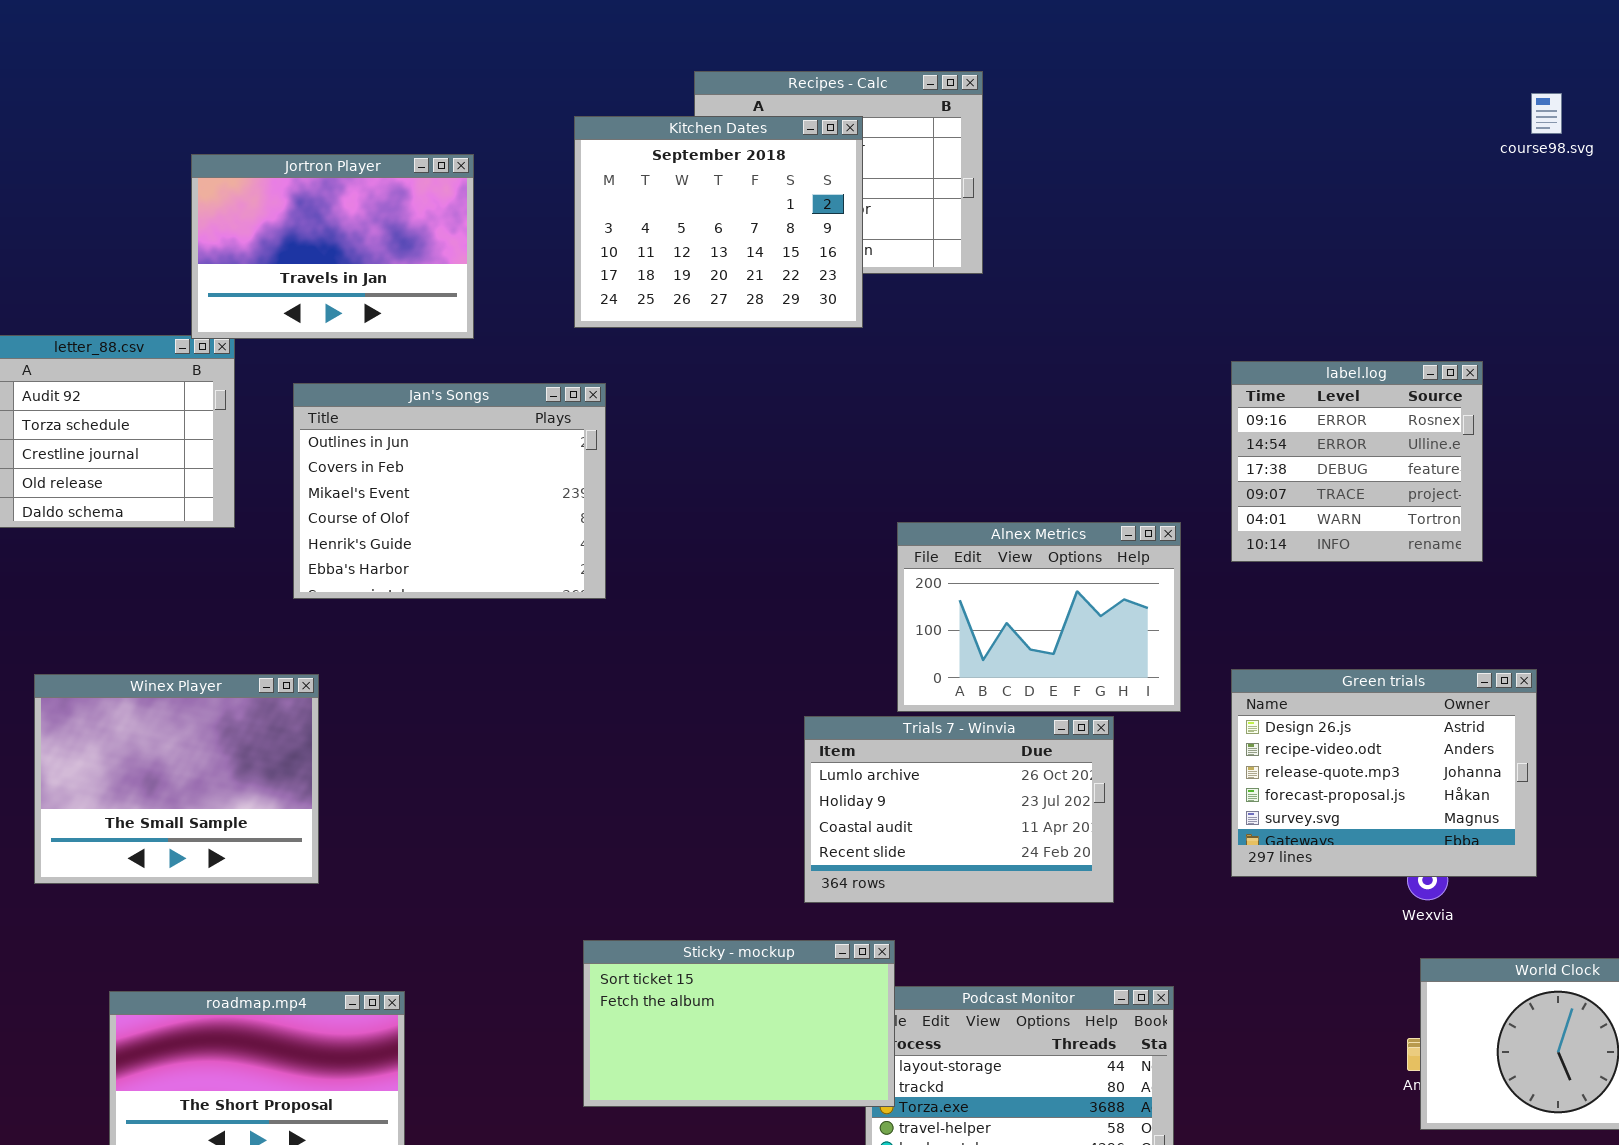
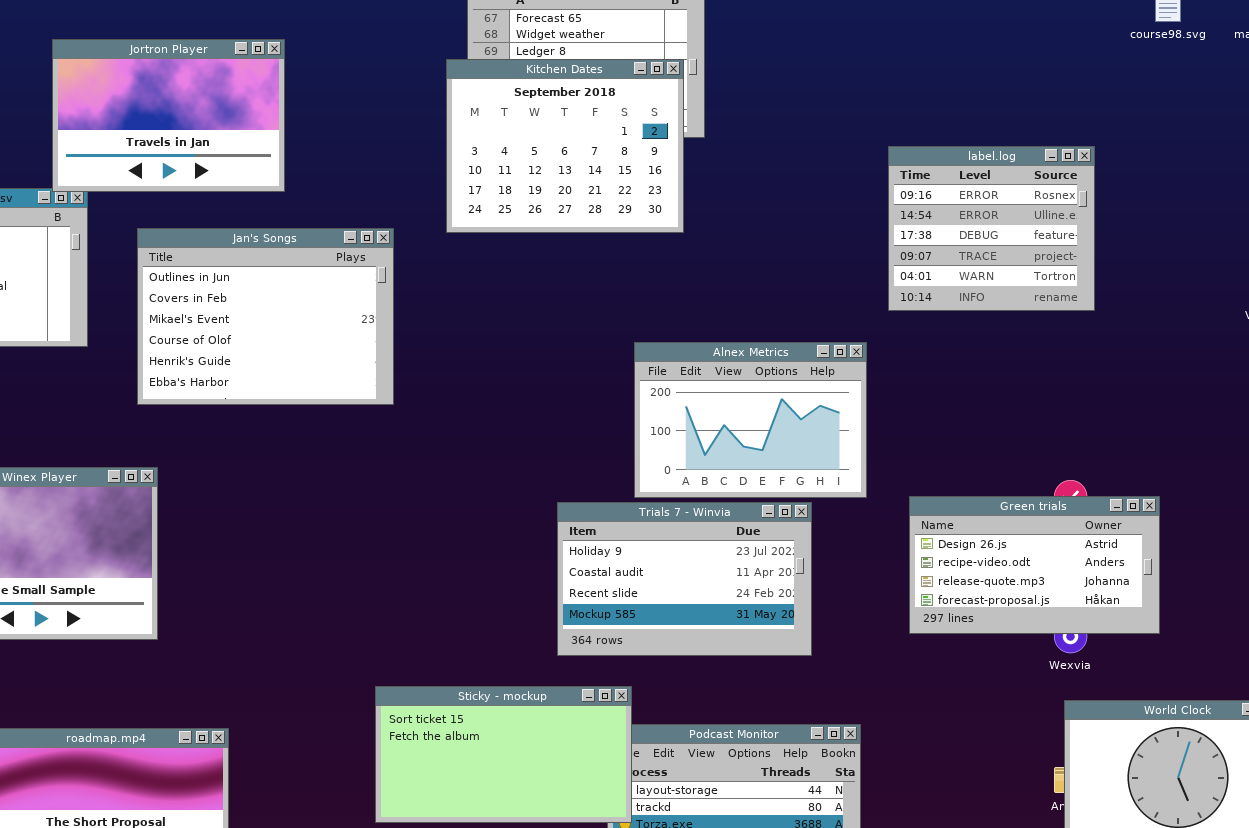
Kitchen Dates: [574,116,863,328] -> [446,59,684,233], moved
label.log: [1231,361,1483,562] -> [888,146,1095,311], moved
Green trials: [1231,669,1537,877] -> [909,496,1160,634], resized
Trials 7 - Winvia: [804,716,1114,903] -> [557,502,812,656], scrolled down 1 row

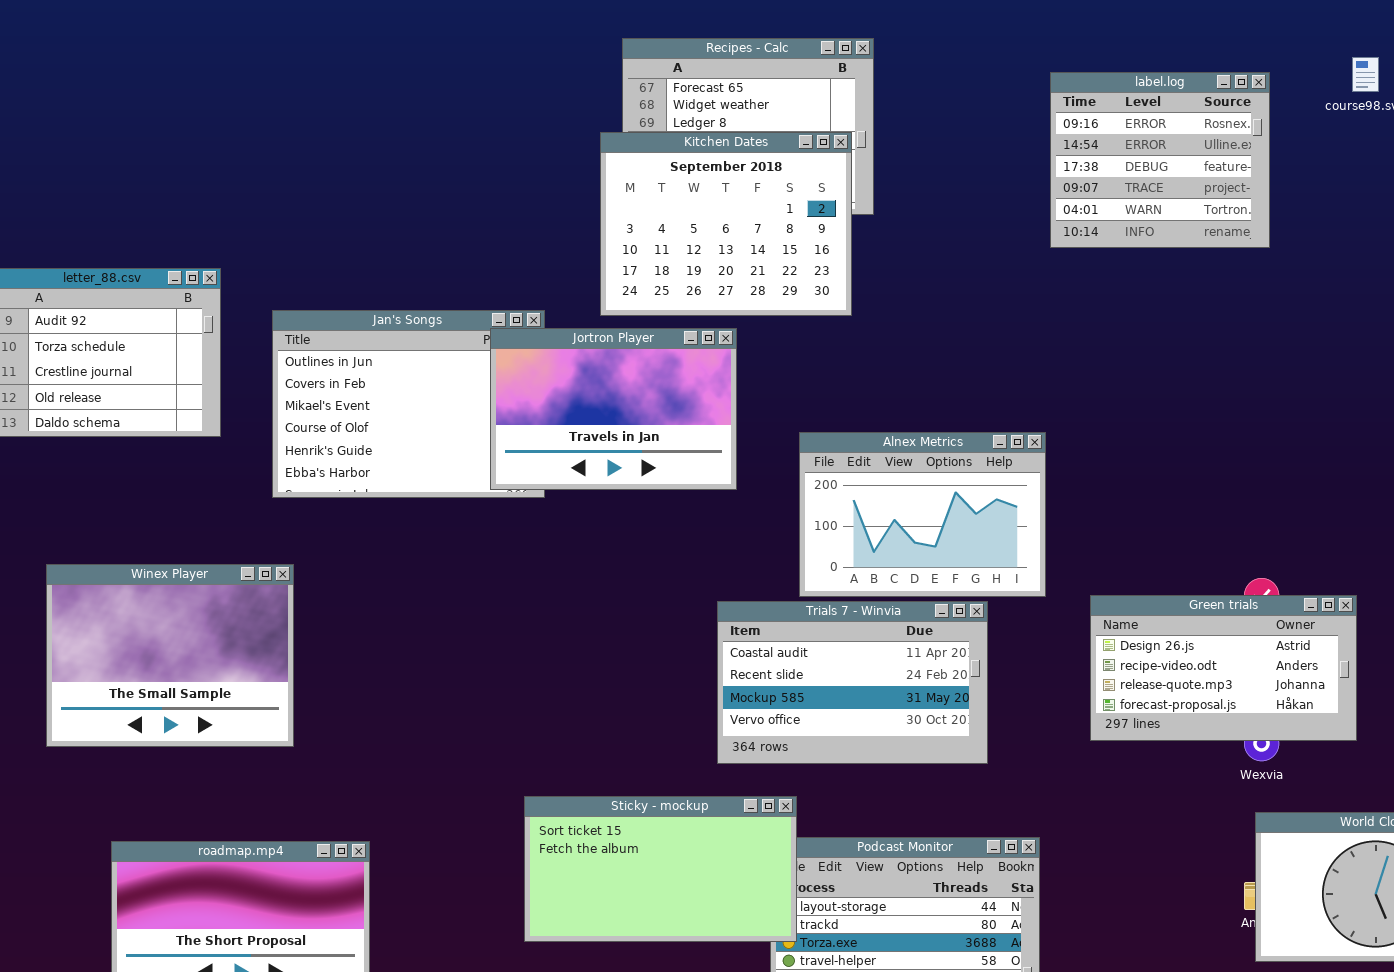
Jortron Player: [52,39,285,192] -> [490,328,737,490], moved
label.log: [888,146,1095,311] -> [1050,72,1270,248], moved
Trials 7 - Winvia: [557,502,812,656] -> [717,601,988,764], scrolled down 1 row

